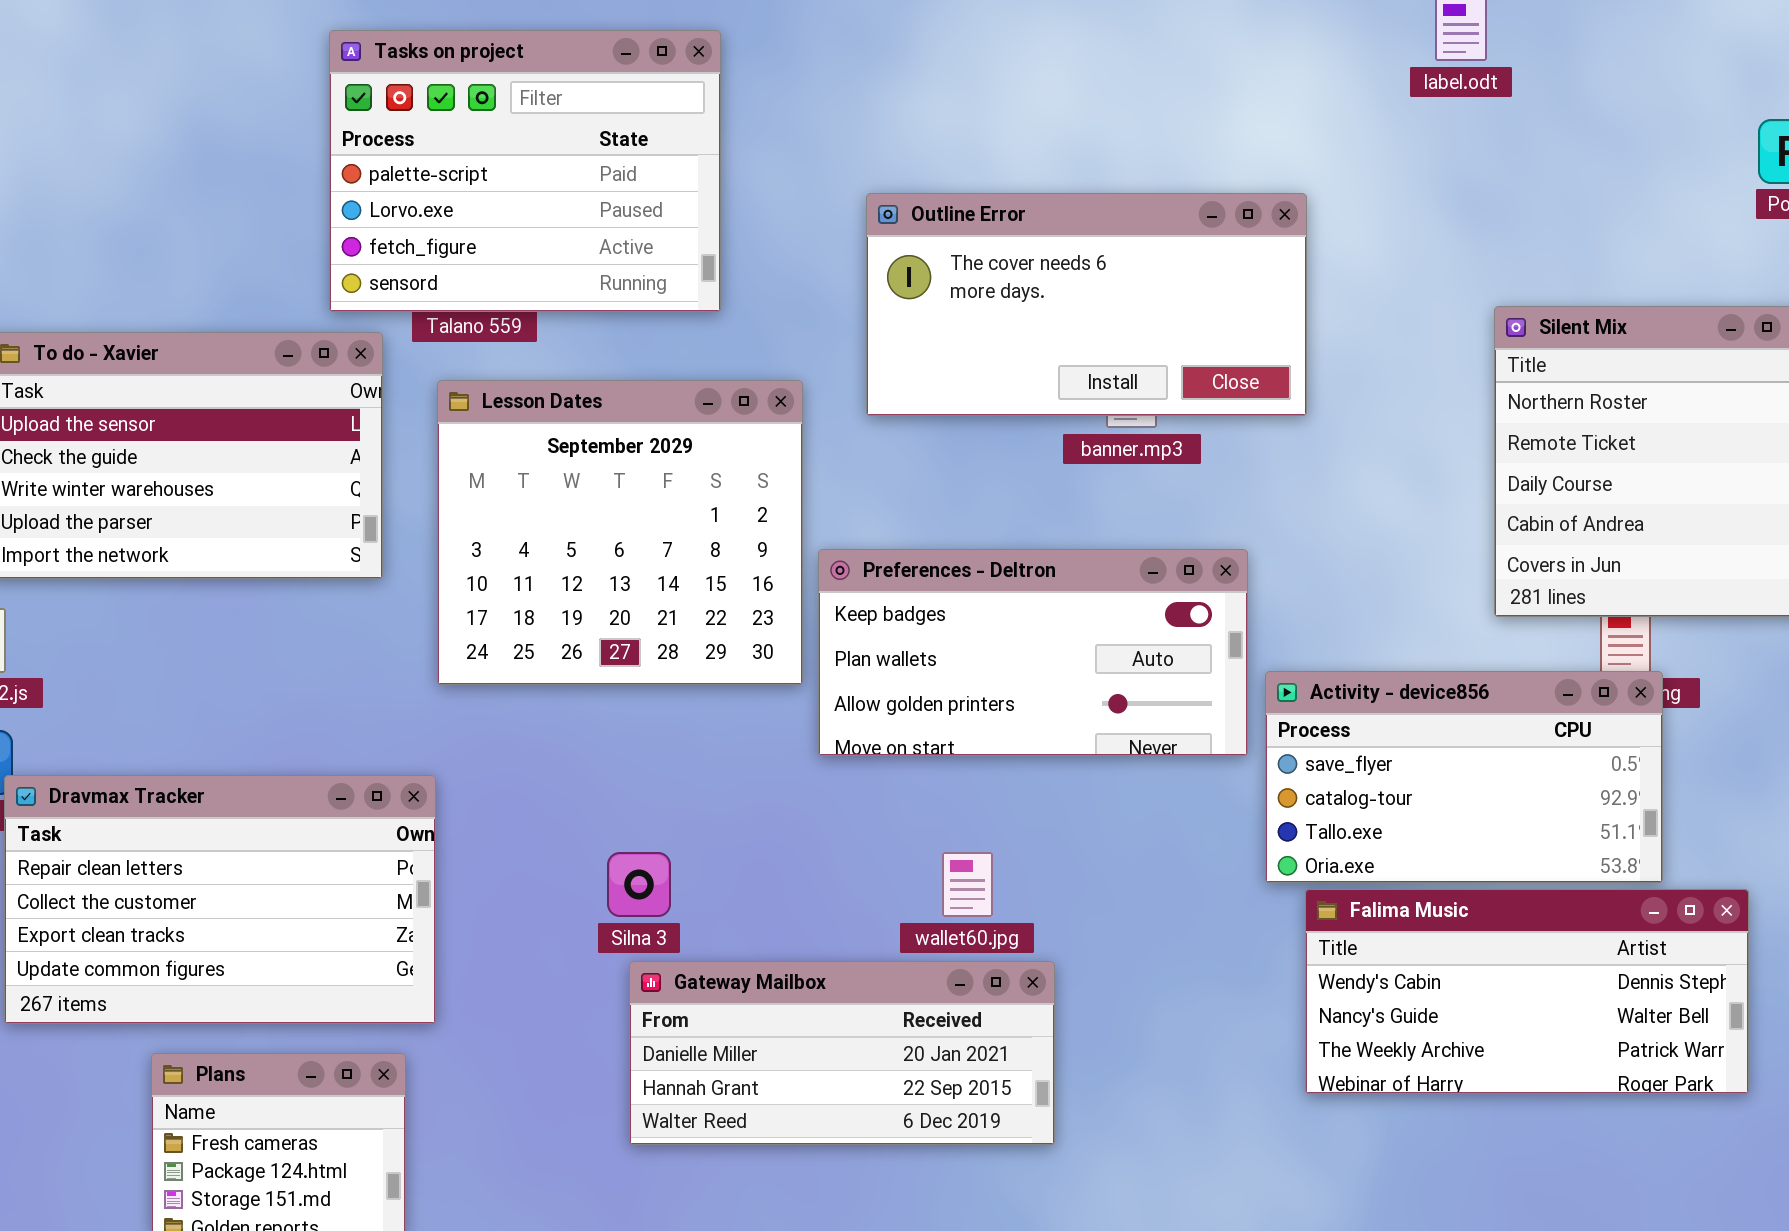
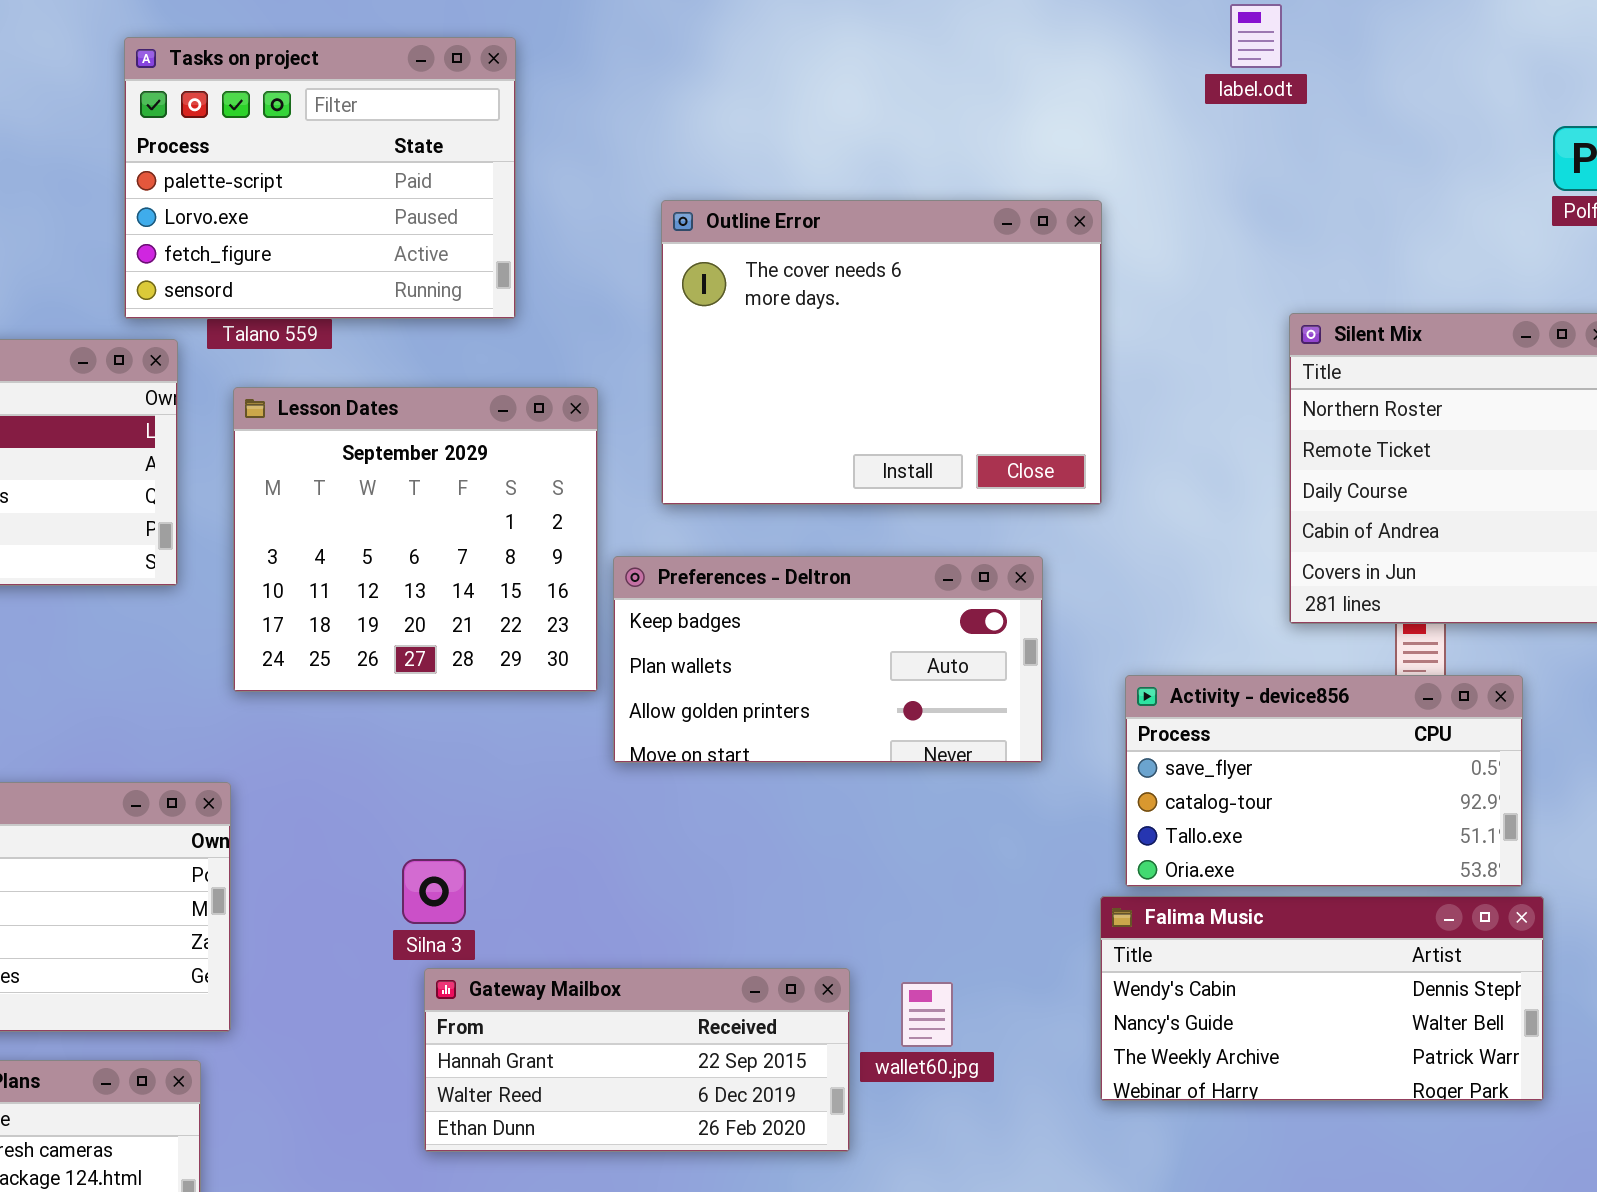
Outline Error: [866,193,1307,416] -> [661,200,1102,505], resized
Activity - device856: [1265,671,1663,883] -> [1125,675,1523,887], moved
wallet60.jpg: [942,852,993,917] -> [901,982,953,1047], moved
Gateway Mailbox: [629,961,1055,1145] -> [424,968,850,1152], scrolled down 1 row

